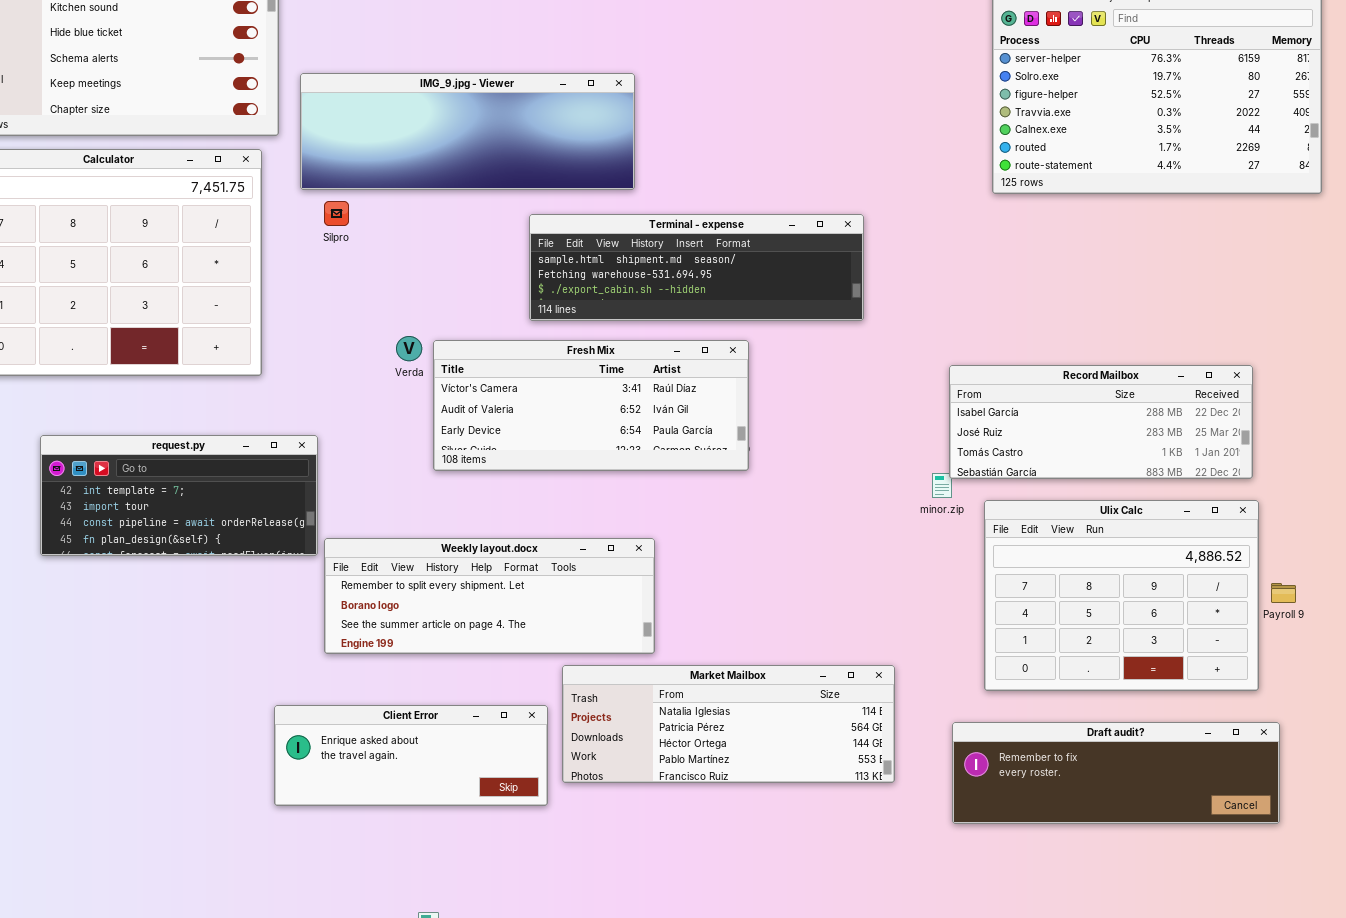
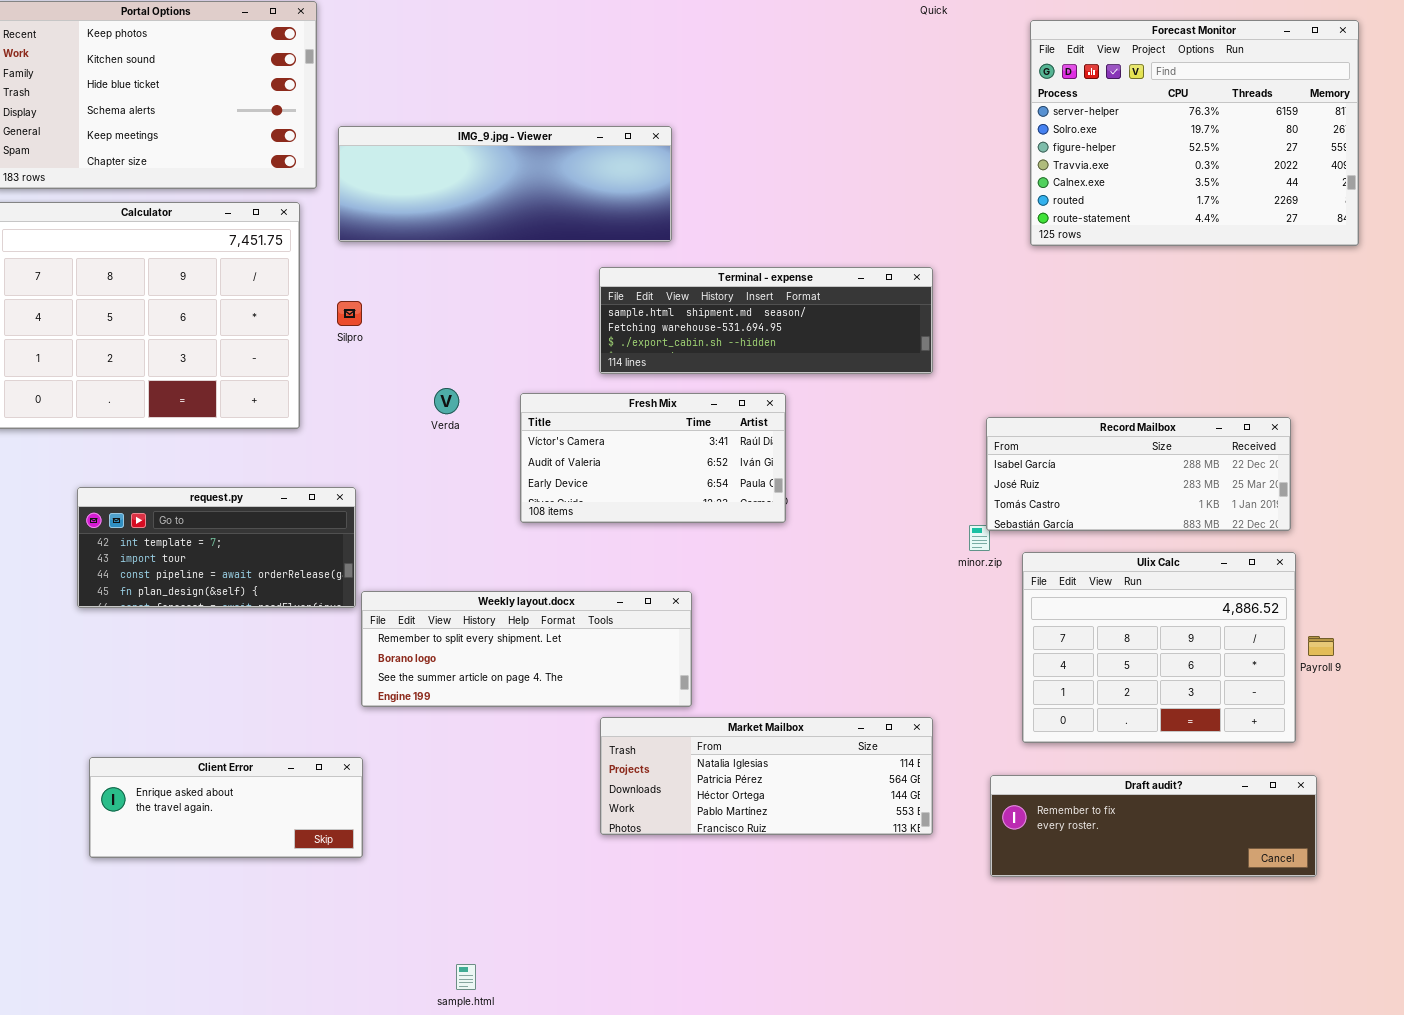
Silpro: [324,201,349,226] -> [337,301,362,326], moved
Terminal - expense: [529,214,864,321] -> [599,267,933,374], moved
Fresh Mix: [433,340,749,471] -> [520,393,786,523], resized
Client Error: [274,705,548,806] -> [89,757,363,858], moved

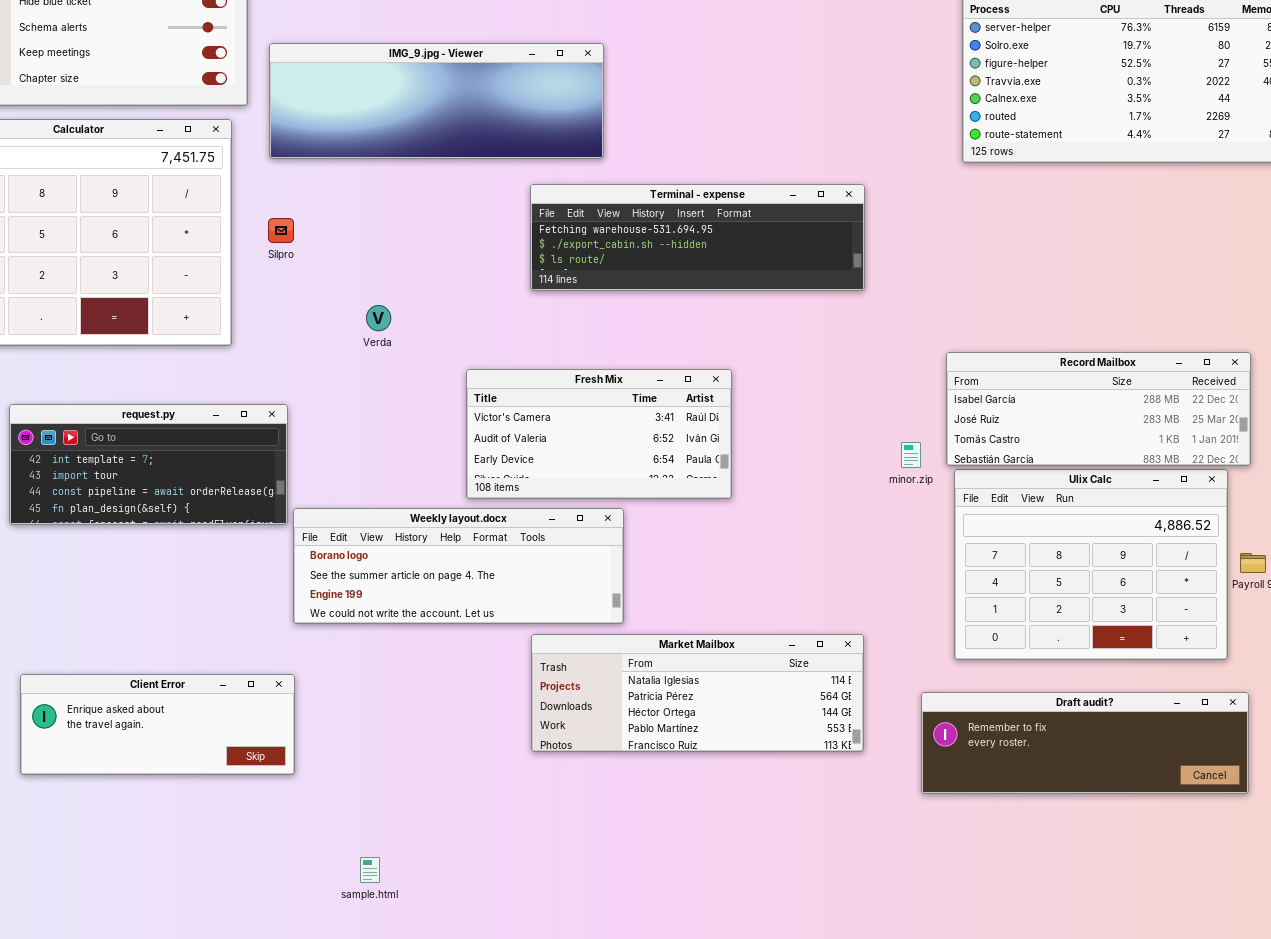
Terminal - expense: [599,267,933,374] -> [530,184,865,291], scrolled down 1 row
Fresh Mix: [520,393,786,523] -> [466,369,732,499], moved
Record Mailbox: [986,417,1291,531] -> [946,352,1251,466], moved
Weekly layout.docx: [361,591,692,707] -> [293,508,624,624], scrolled down 1 row
sample.html: [456,964,476,990] -> [360,857,380,883], moved

